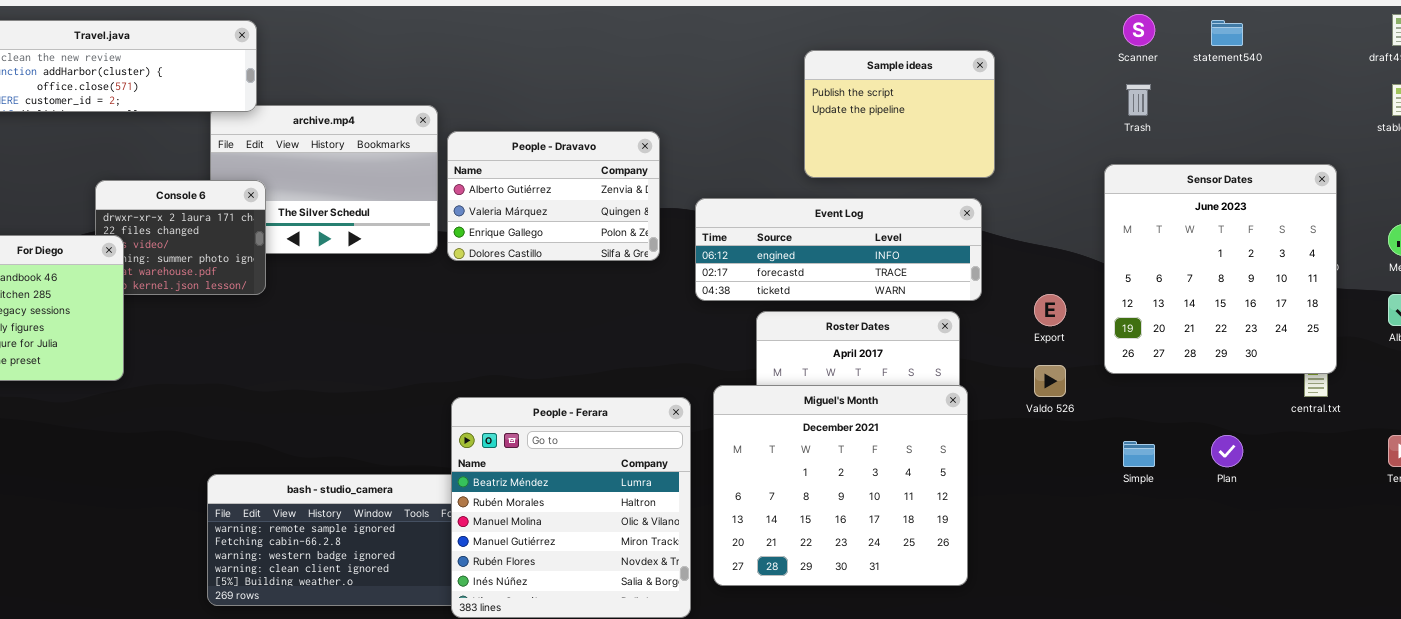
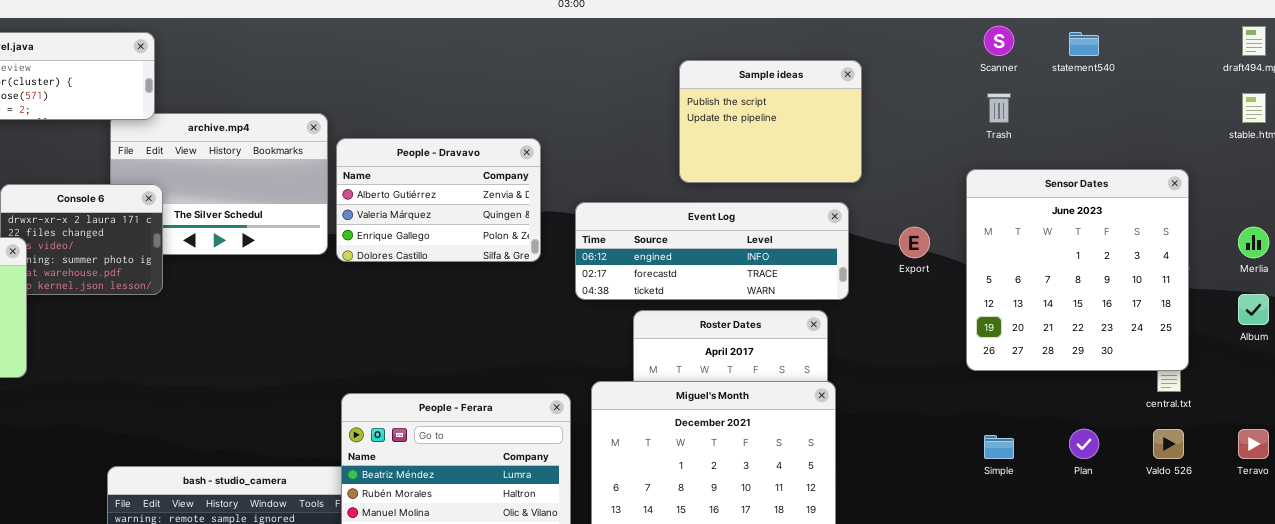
Export: [1034,294,1066,326] -> [899,227,930,258], moved
Valdo 526: [1034,365,1066,397] -> [1153,429,1184,459], moved

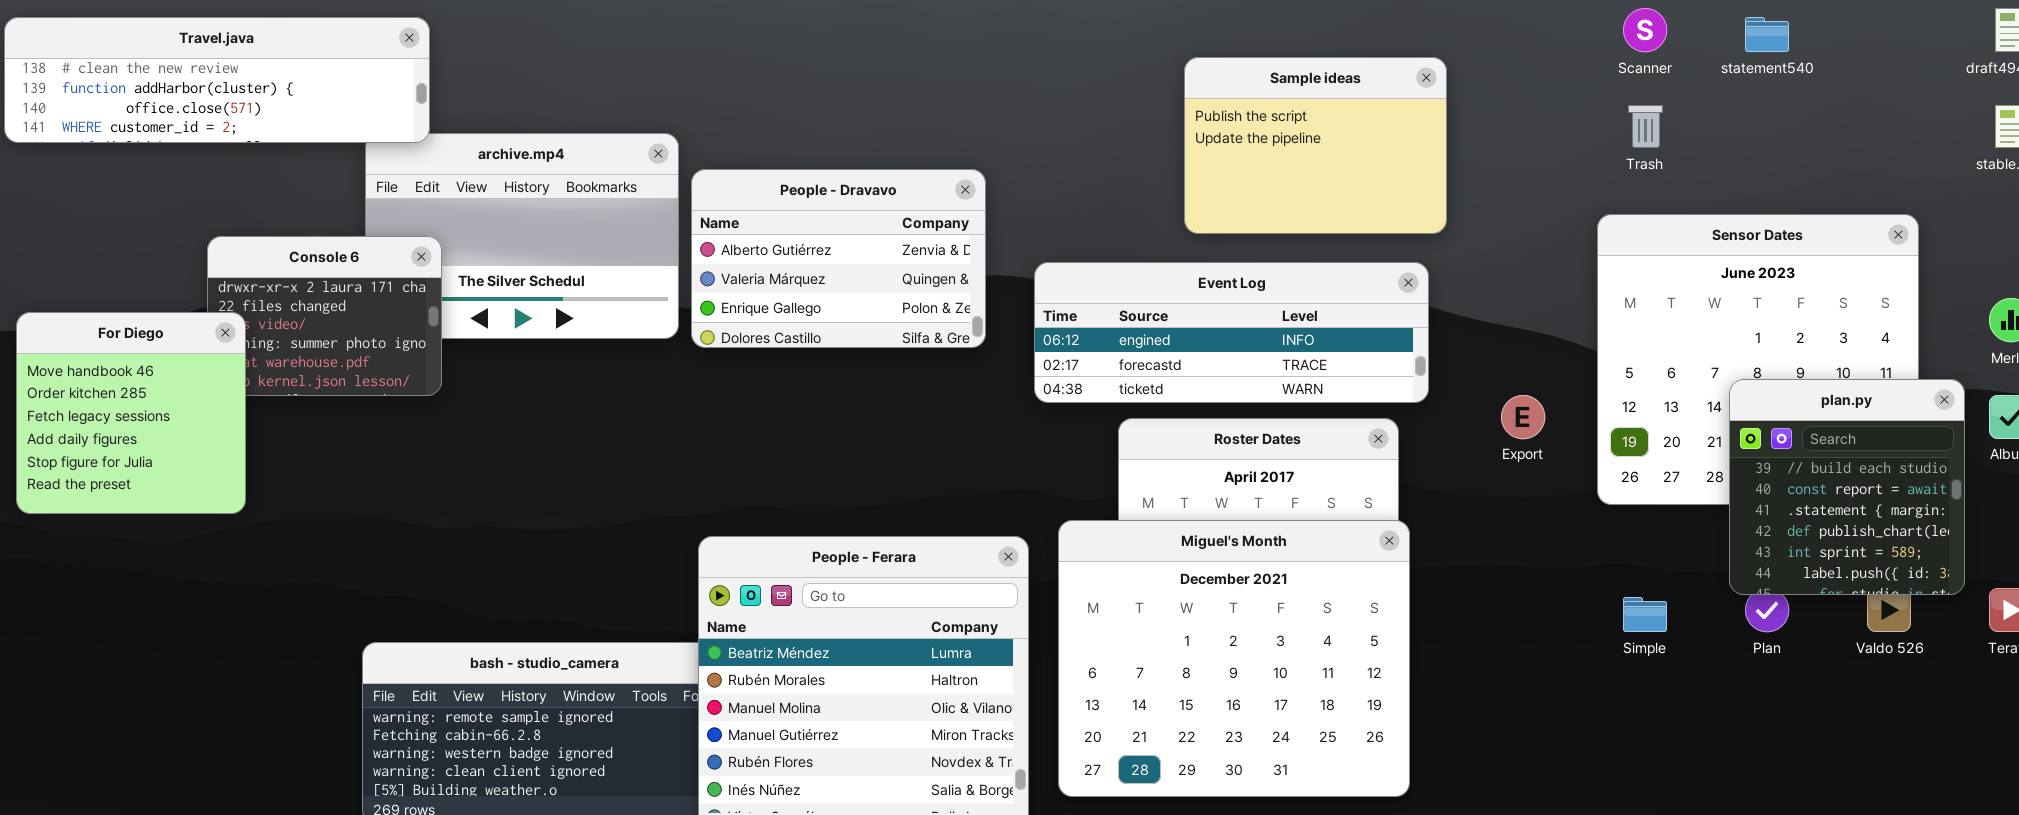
Export: [899,227,930,258] -> [1501,395,1545,439], moved
plan.py: none -> [1729,379,1965,595], opened

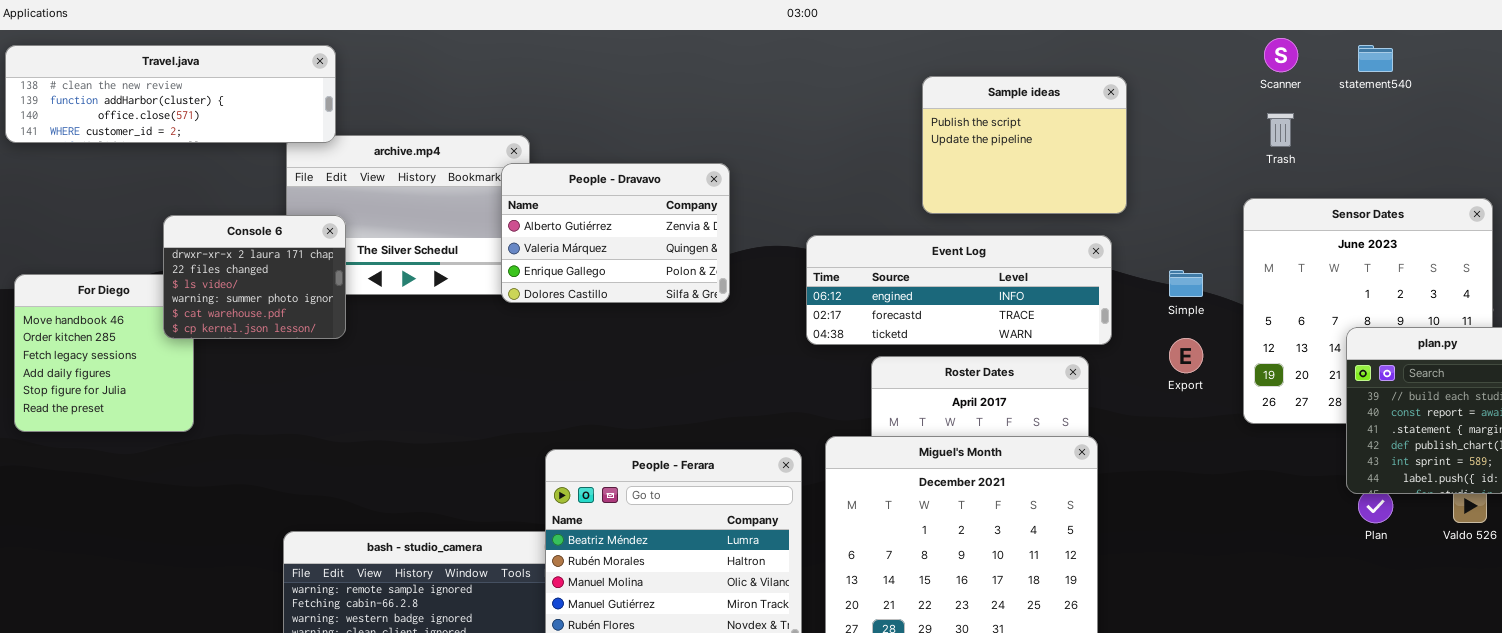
People - Dravavo: [691,169,986,348] -> [501,163,730,303], moved
Console 6: [207,236,442,396] -> [163,215,346,339], raised
Simple: [1623,597,1667,632] -> [1169,270,1203,297], moved

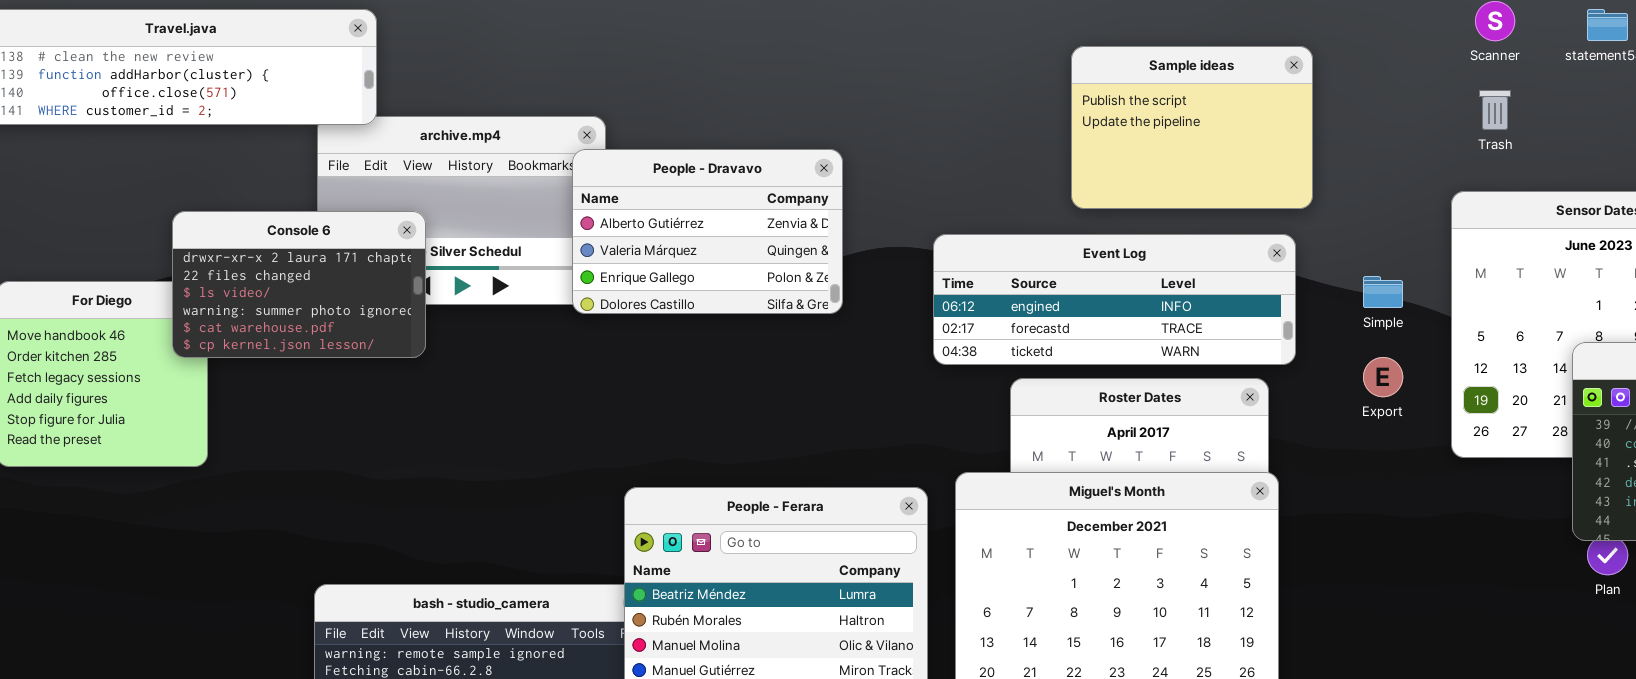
Console 6: [163,215,346,339] -> [172,211,426,358], resized

